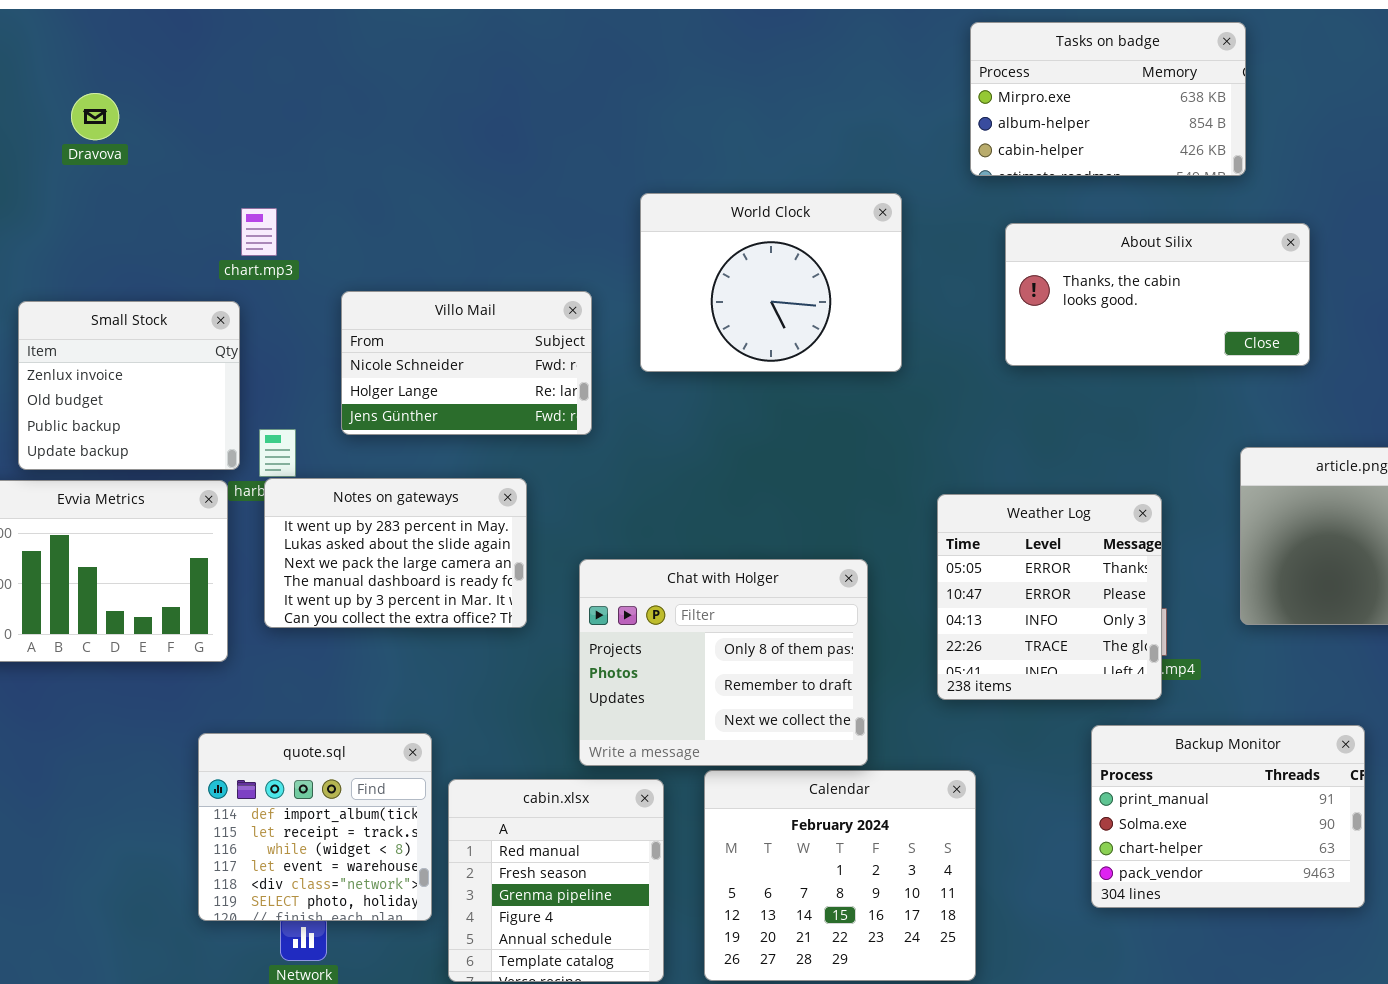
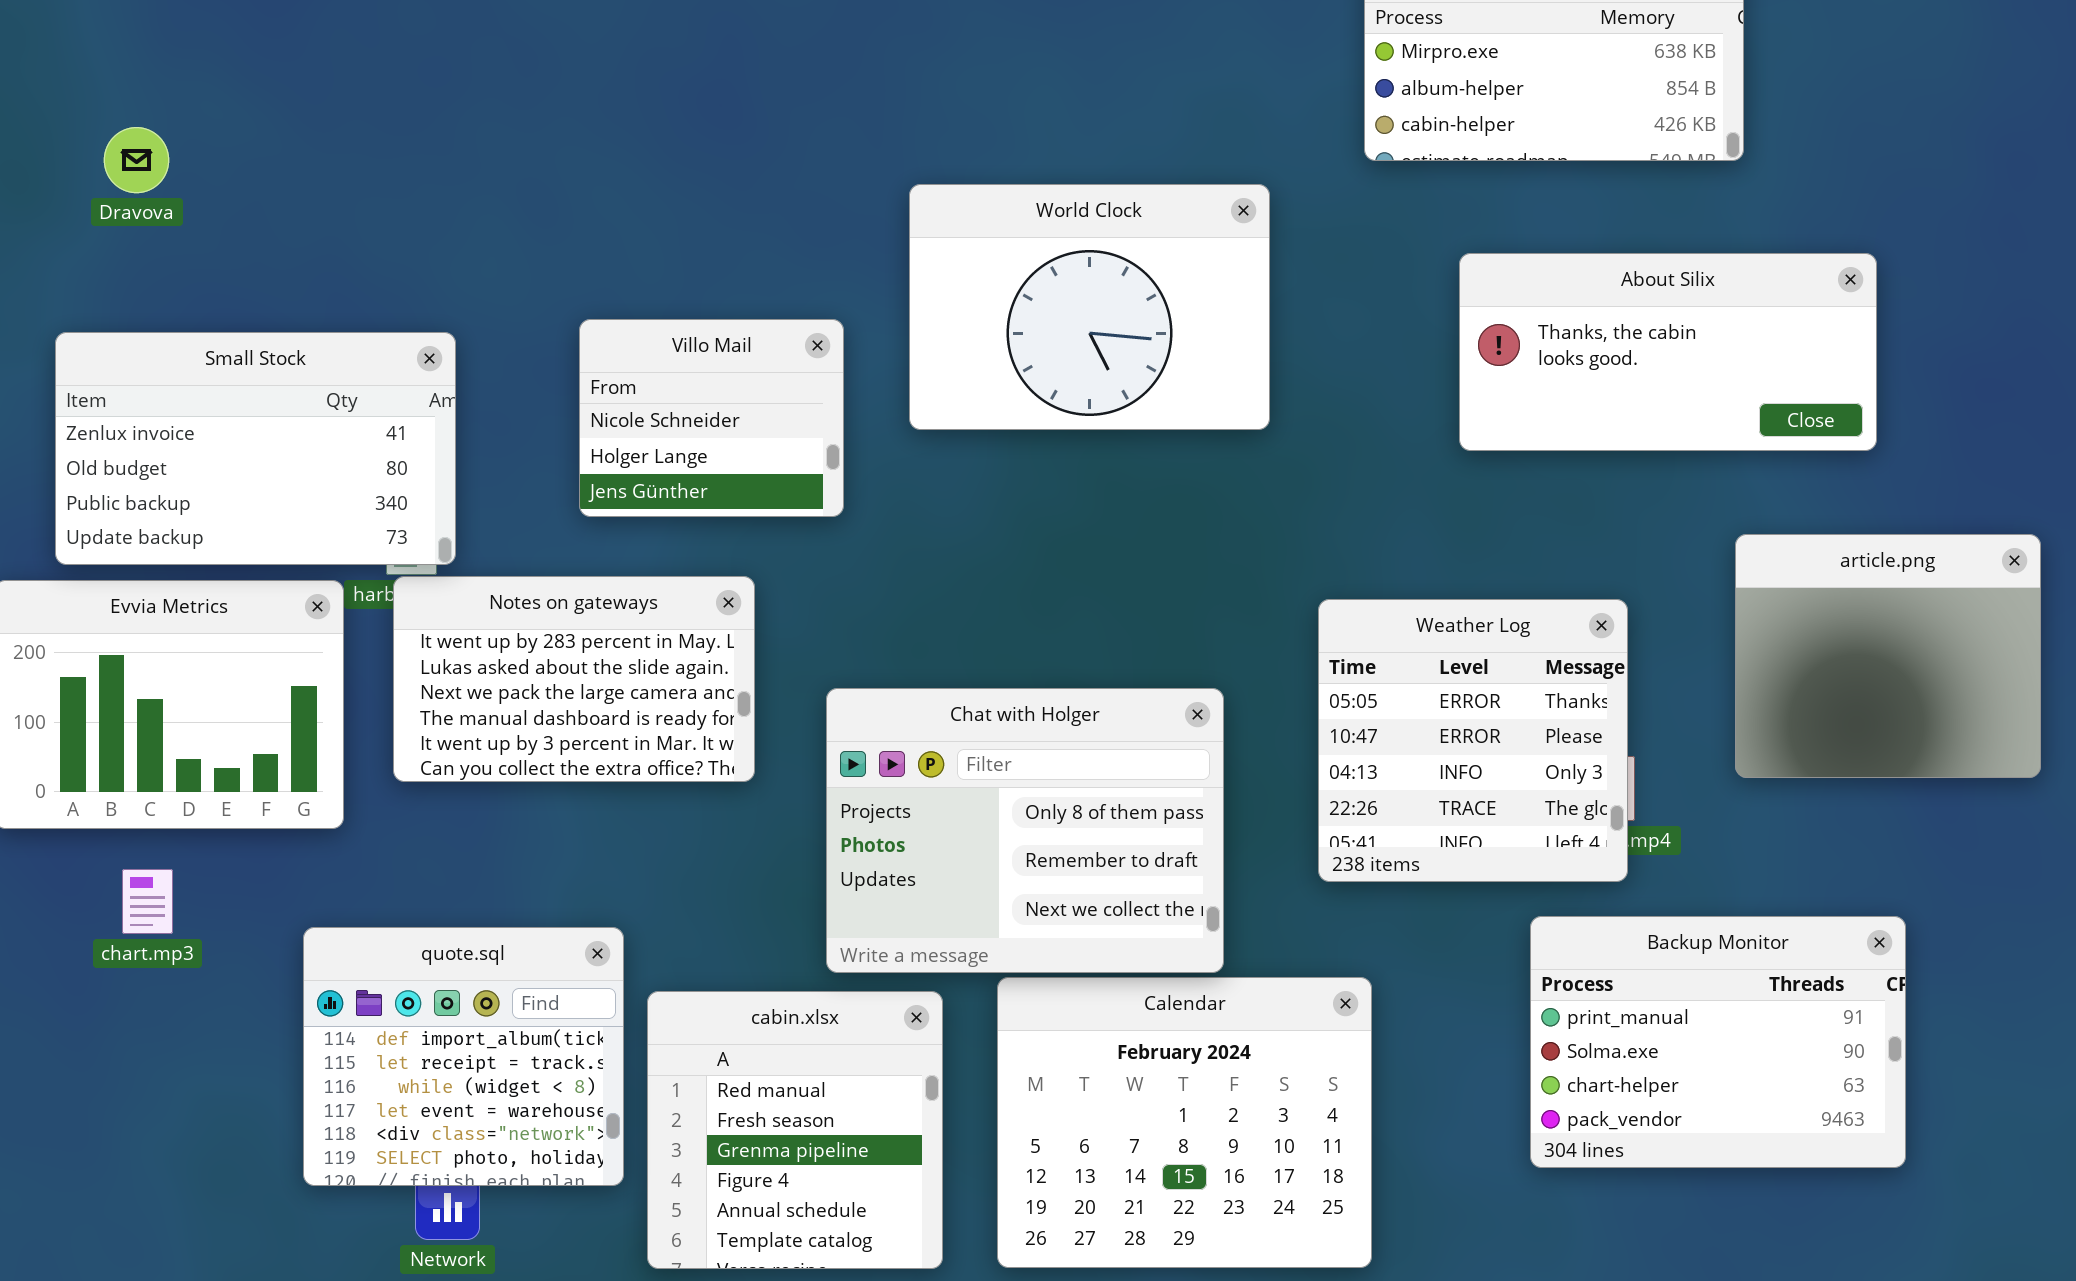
Dravova: [71,93,119,140] -> [104,127,169,193], moved
chart.mp3: [241,208,277,256] -> [122,869,173,934], moved
About Silix: [1005,223,1310,366] -> [1459,253,1877,451], moved
Villo Mail: [341,291,592,435] -> [579,319,844,517], resized
Small Stock: [18,301,240,470] -> [55,332,456,565], resized

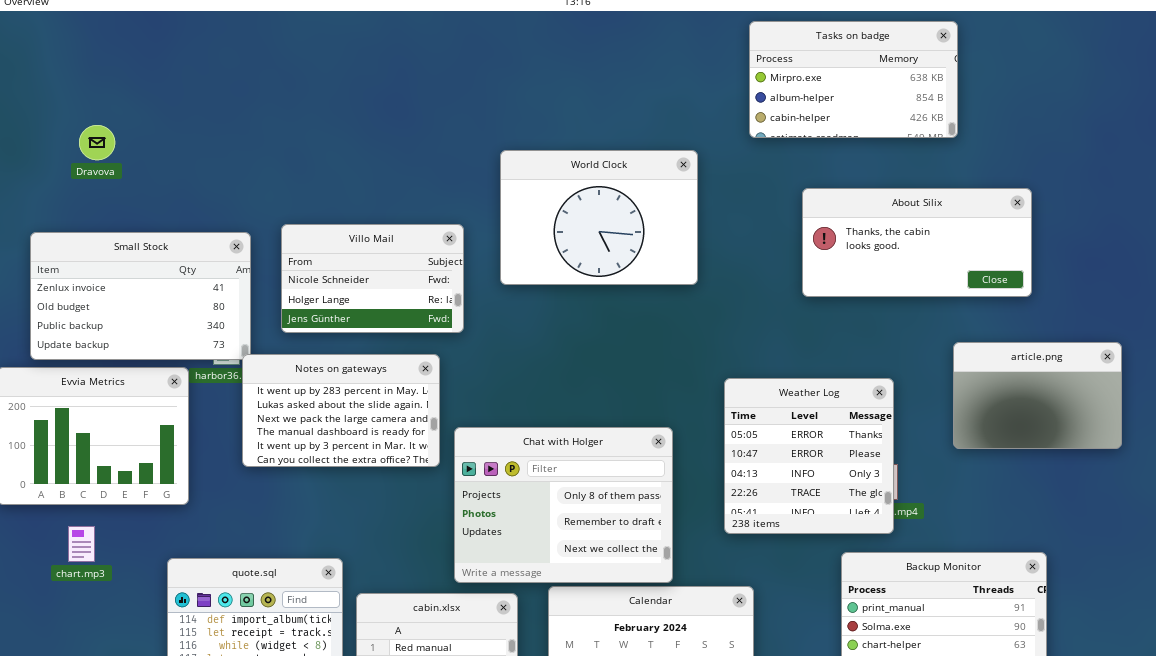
Dravova: [104,127,169,193] -> [79,125,115,160], moved
Villo Mail: [579,319,844,517] -> [281,224,464,333], resized
article.png: [1735,534,2041,778] -> [953,342,1122,449], resized
Notes on gateways: [393,576,755,782] -> [242,354,440,467], moved

